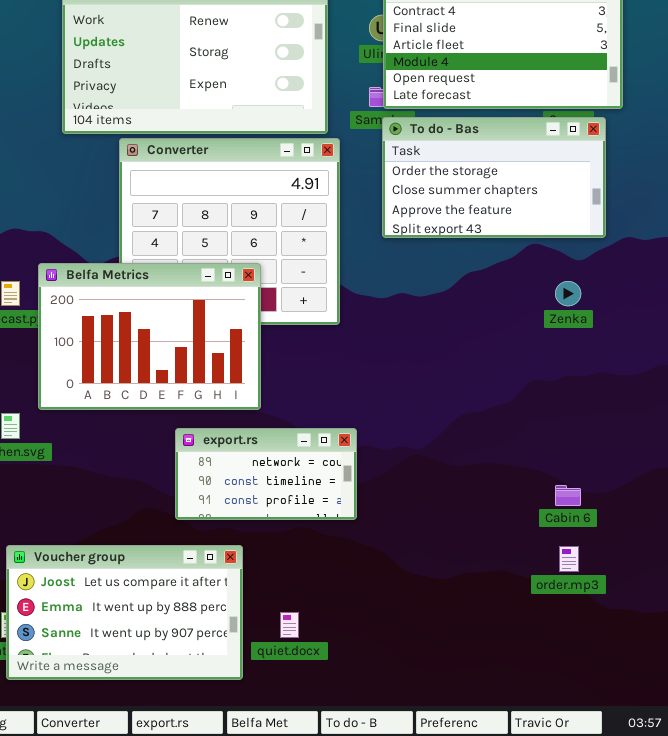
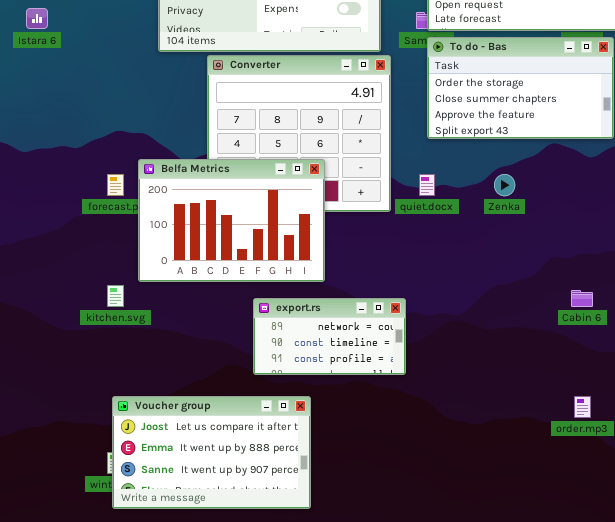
Zenka: [555,281,581,306] -> [494,174,515,196], moved
Cabin 6: [555,485,581,506] -> [571,290,593,307], moved
quiet.docx: [280,612,299,638] -> [419,174,435,196], moved

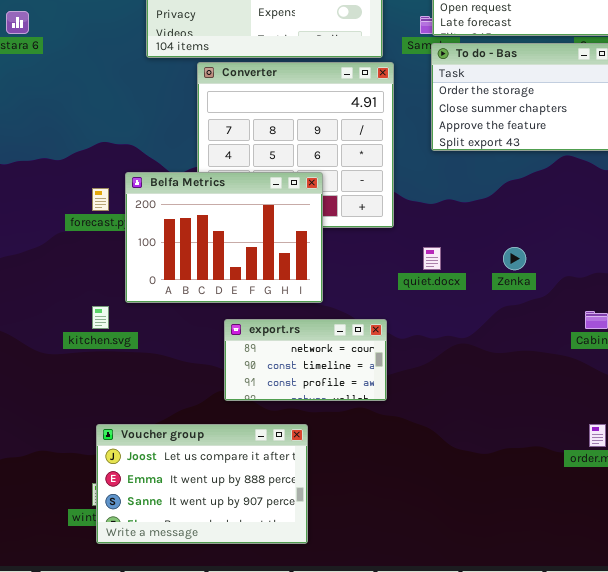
quiet.docx: [419,174,435,196] -> [423,247,441,270], moved
Zenka: [494,174,515,196] -> [503,247,526,270], moved
export.rs: [253,298,406,375] -> [224,319,387,401], moved

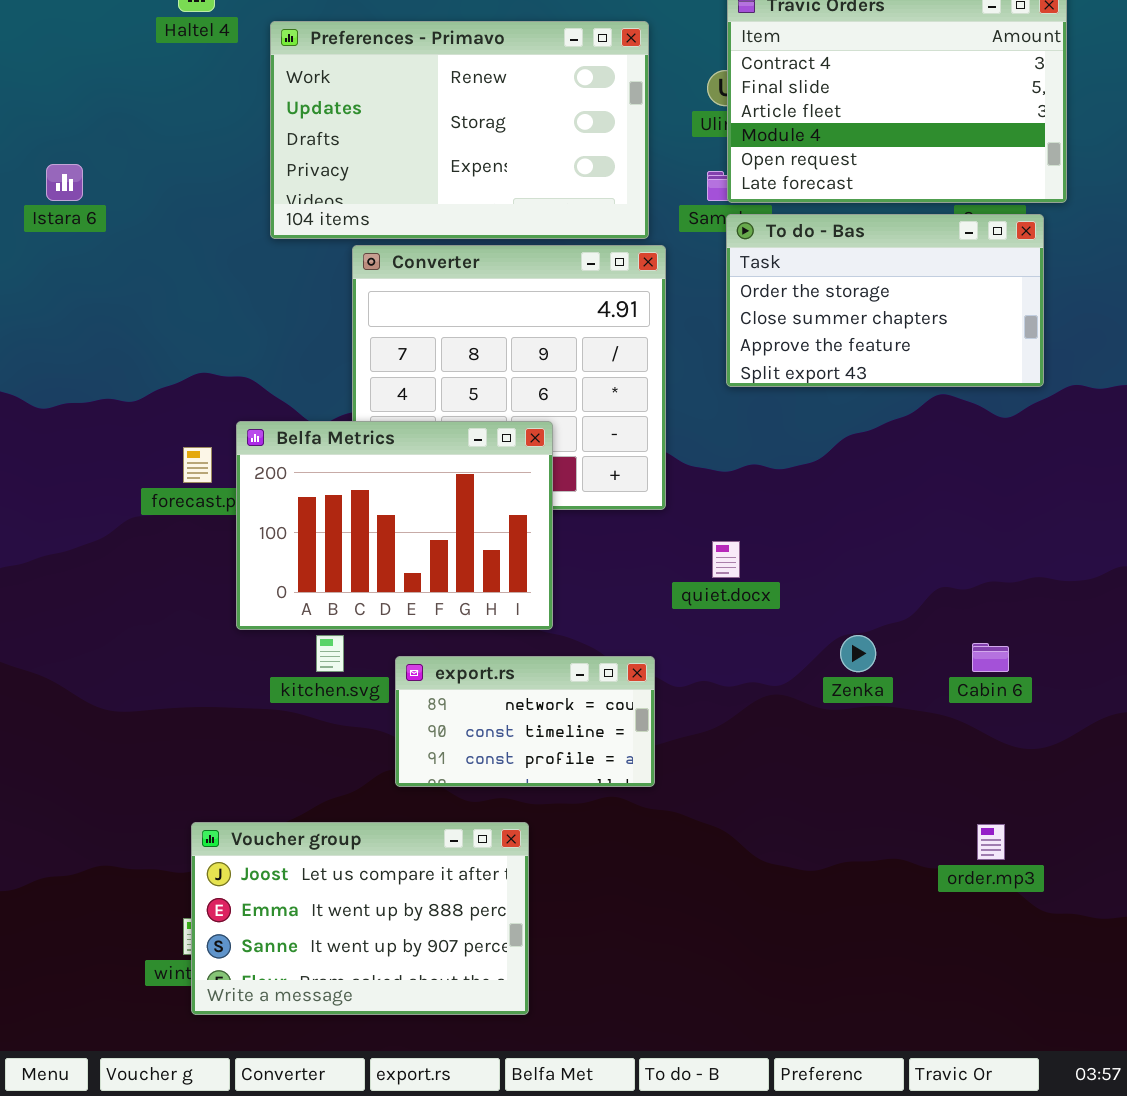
Zenka: [503,247,526,270] -> [840,635,876,672], moved
kitchen.svg: [92,306,109,329] -> [316,635,344,672], moved

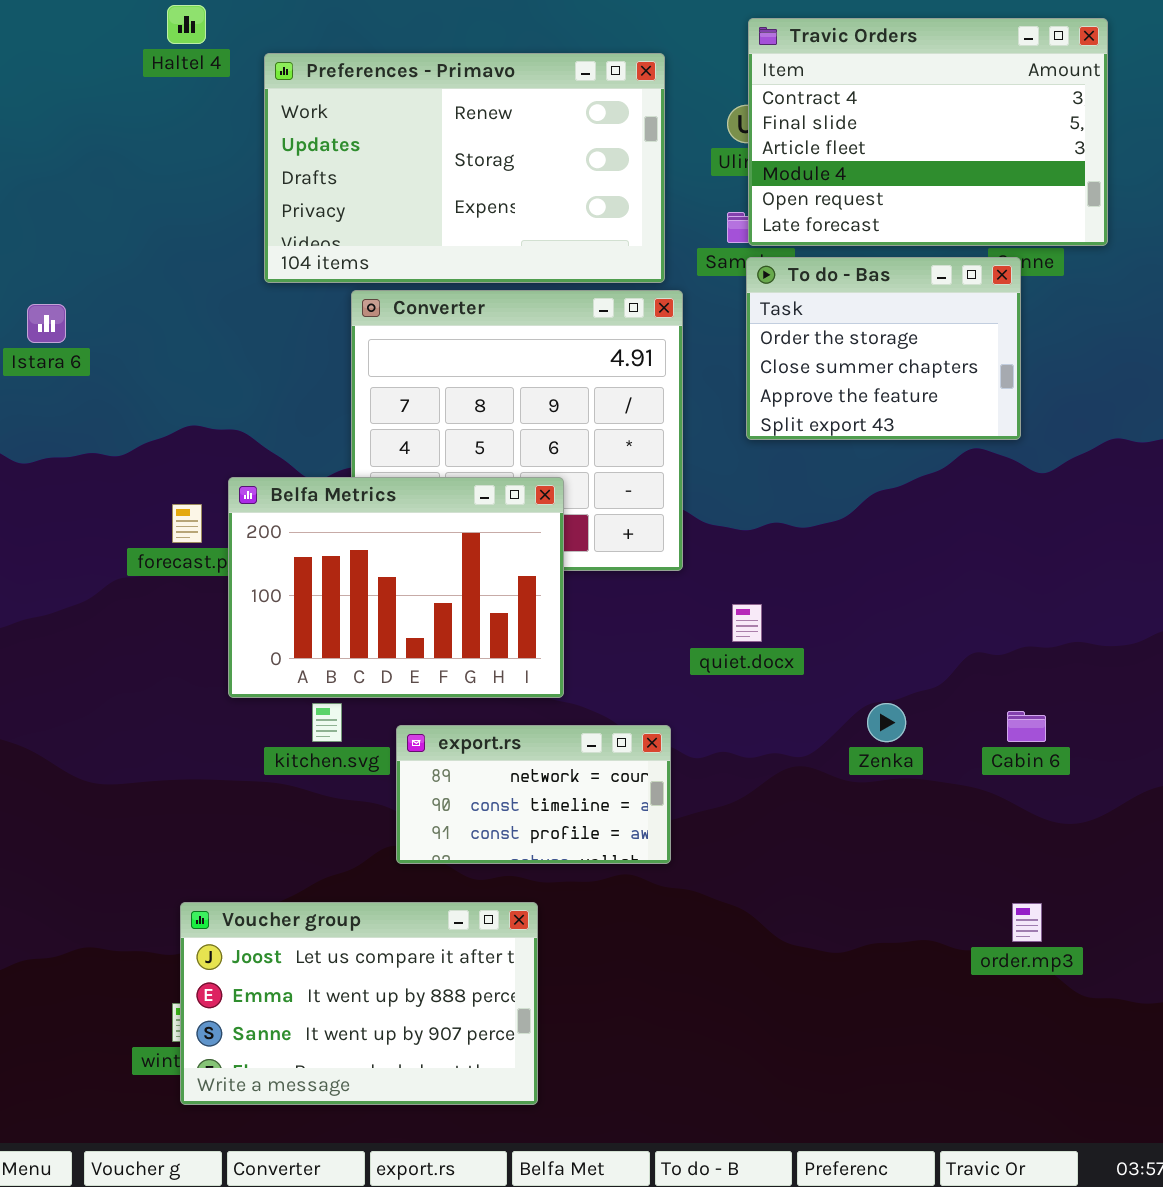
Istara 6: [46,164,83,201] -> [27,304,66,343], moved
To do - Bas: [726,214,1044,387] -> [746,257,1021,440], resized

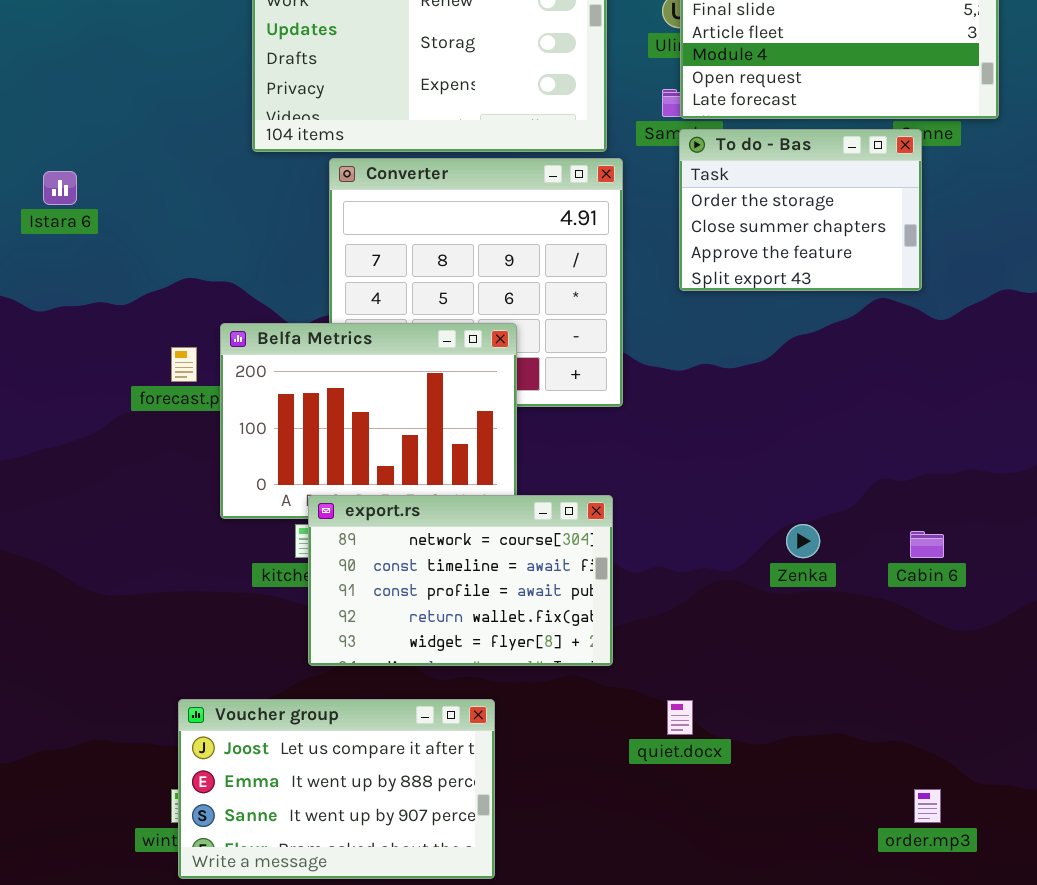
quiet.docx: [732,604,762,642] -> [667,700,693,735], moved
export.rs: [396,725,671,864] -> [308,495,613,666], resized
order.mp3: [1012,903,1042,942] -> [914,789,941,823], moved

